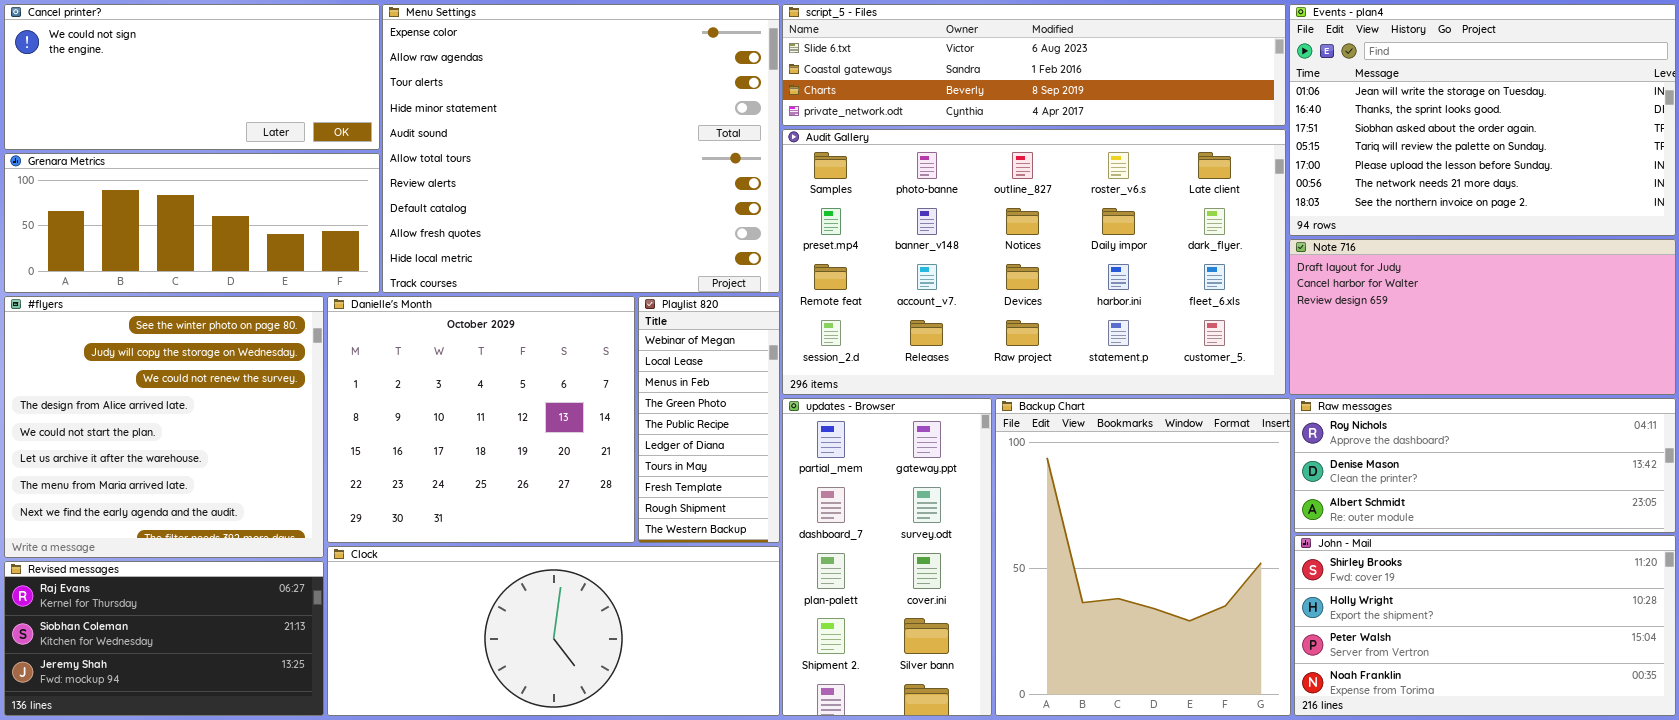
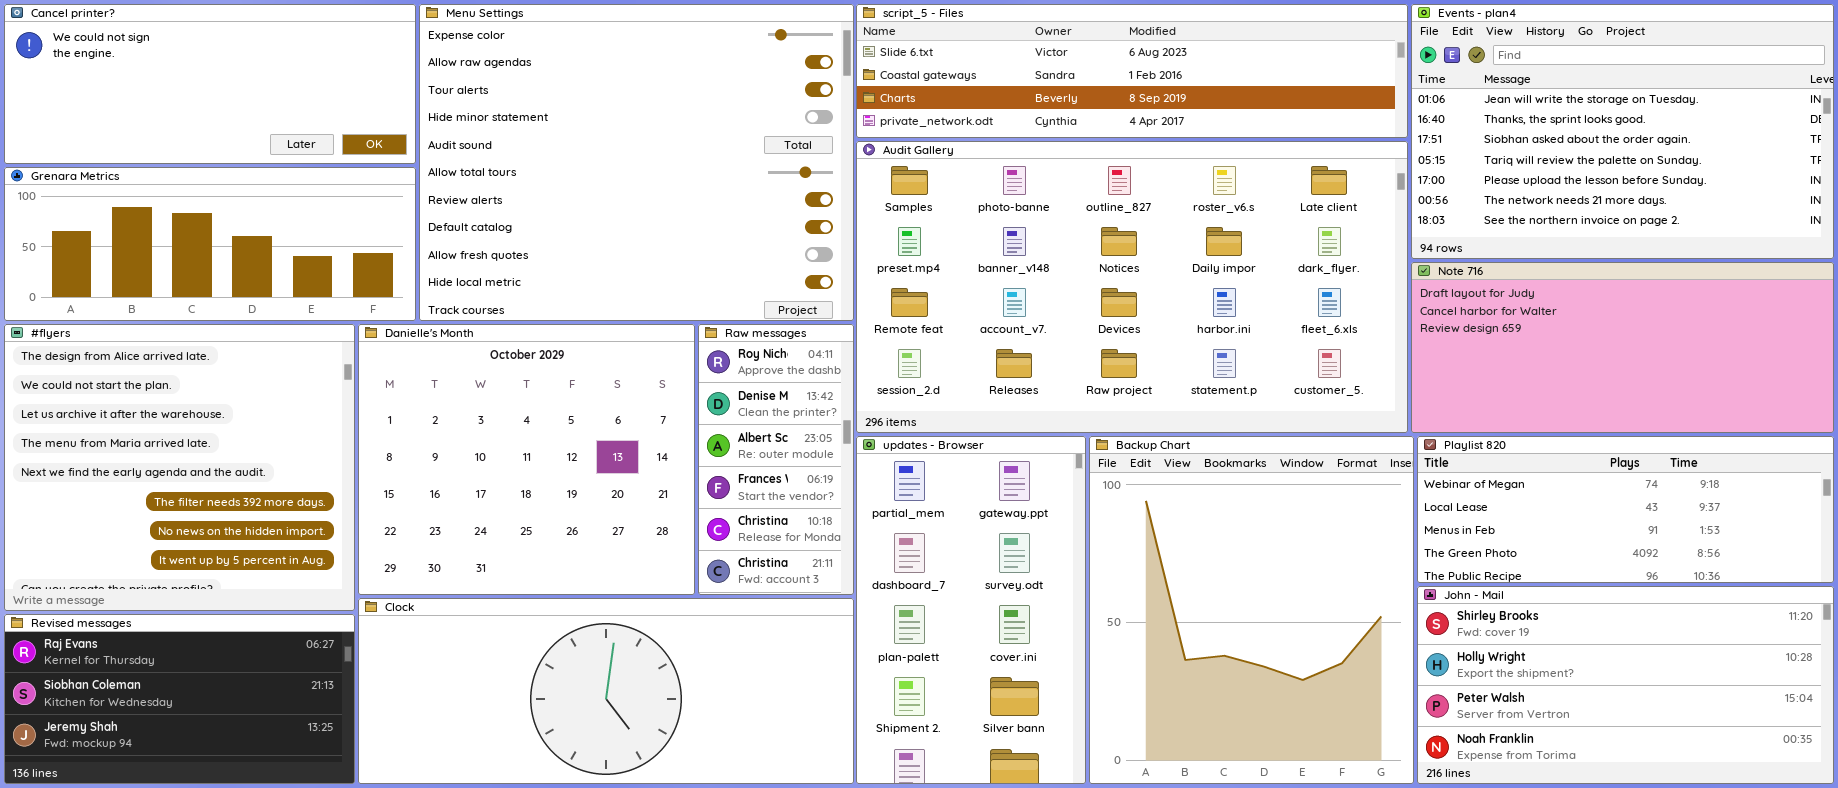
#flyers: [4,296,324,558] -> [4,324,355,611], scrolled down 3 rows
Playlist 820: [638,296,780,543] -> [1417,436,1834,583], moved, resized
Raw messages: [1294,398,1676,533] -> [698,324,854,595], moved, resized

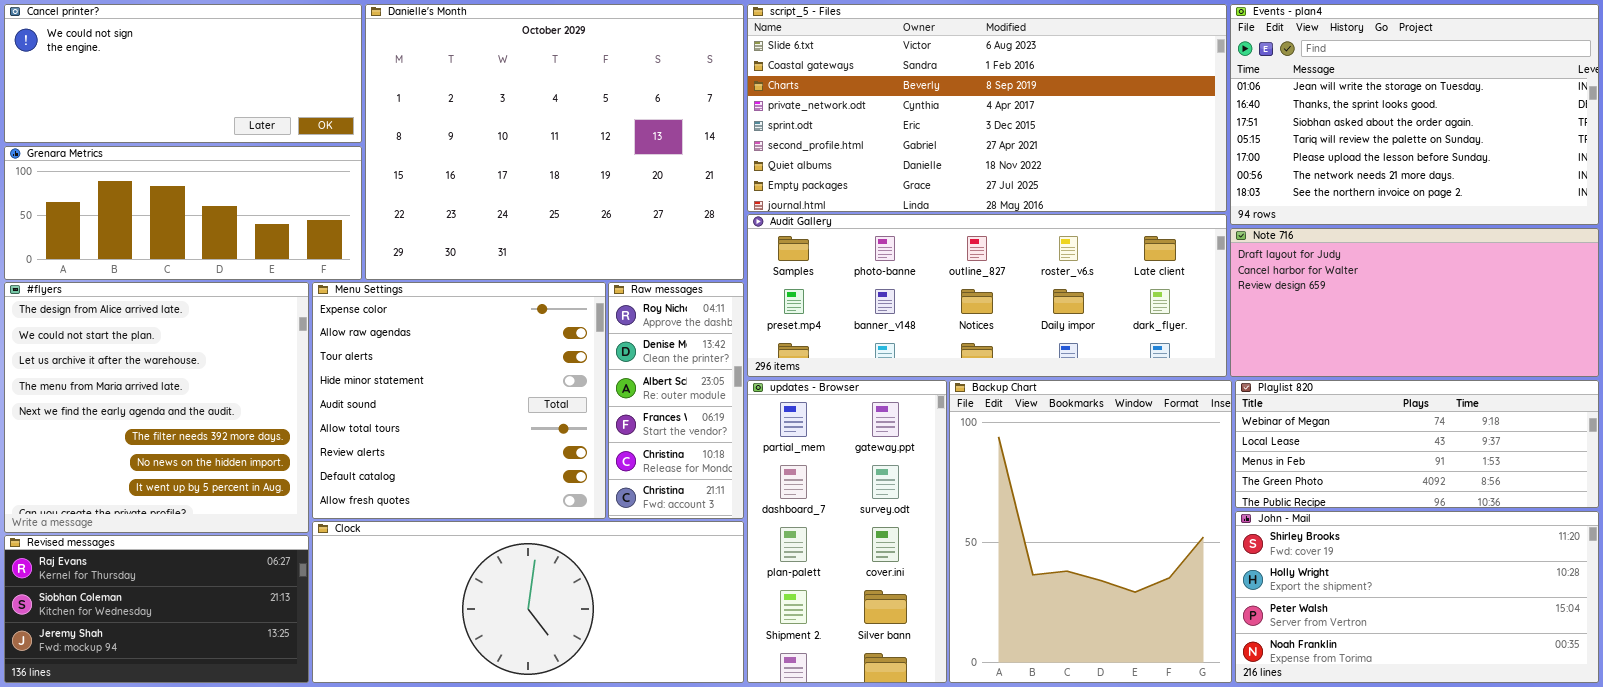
Menu Settings: [419,4,854,321] -> [312,282,606,519], moved, resized
script_5 - Files: [856,4,1408,138] -> [747,4,1227,212], resized
Audit Gallery: [856,141,1408,433] -> [747,214,1227,377], resized
Danielle's Month: [358,324,695,595] -> [365,4,744,280], moved, resized

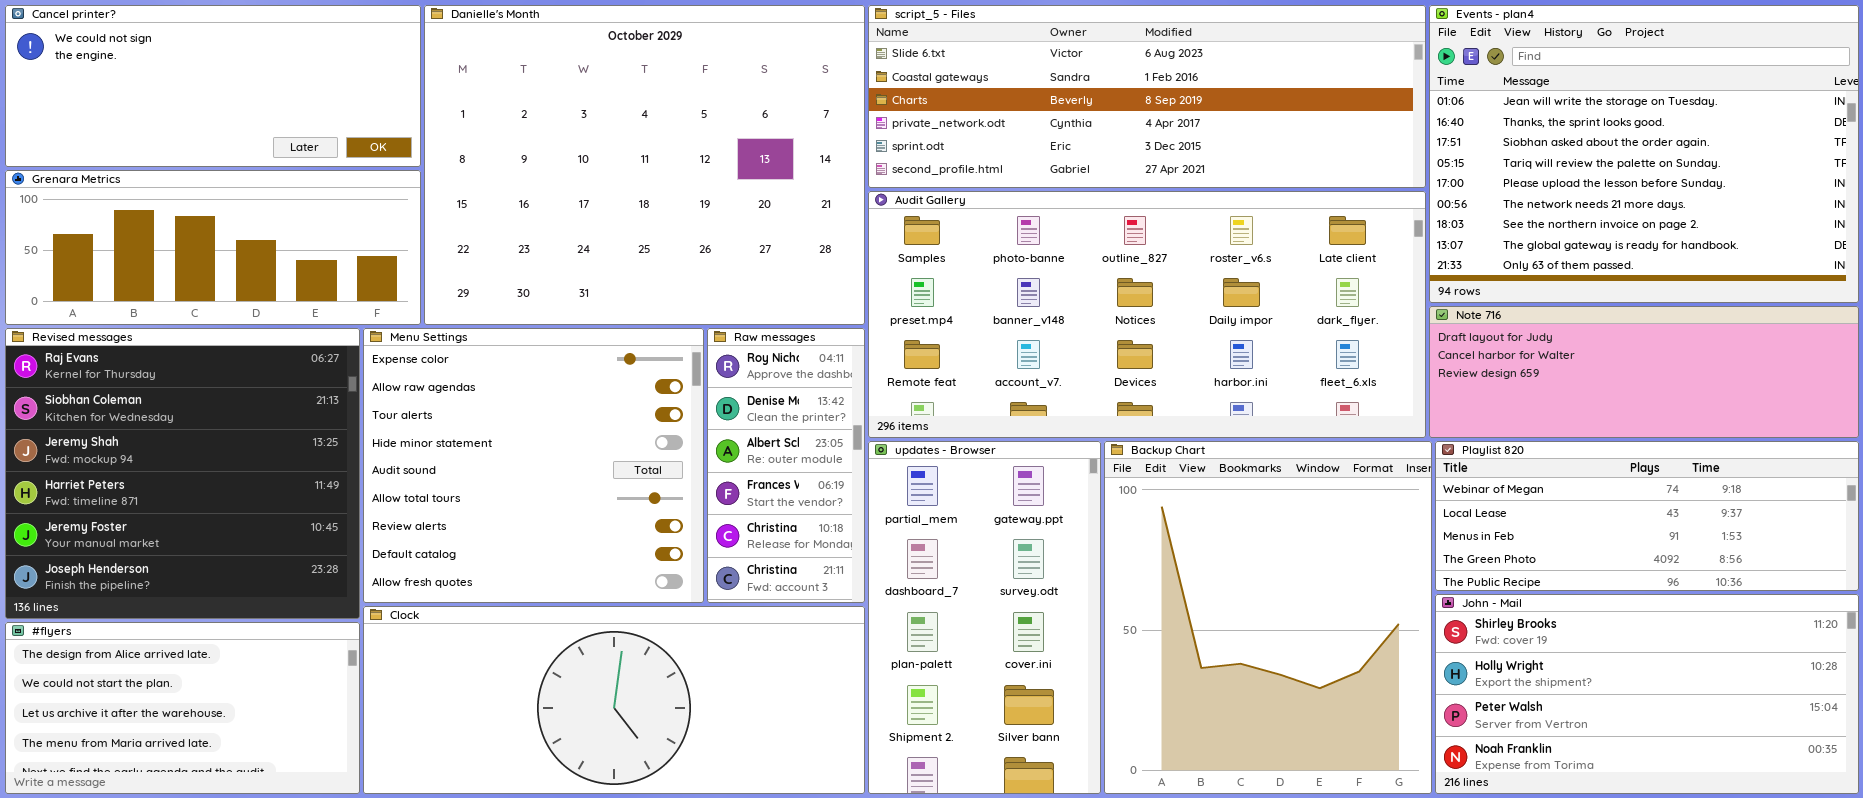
script_5 - Files: [747,4,1227,212] -> [868,5,1426,188], resized
Events - plan4: [1230,4,1599,225] -> [1429,5,1859,303], resized
Audit Gallery: [747,214,1227,377] -> [868,191,1426,438], resized
Note 716: [1230,228,1599,377] -> [1429,306,1859,438], resized
#flyers: [4,282,309,533] -> [5,622,360,794], moved, resized
Revised messages: [4,535,309,683] -> [5,328,360,619], moved, resized

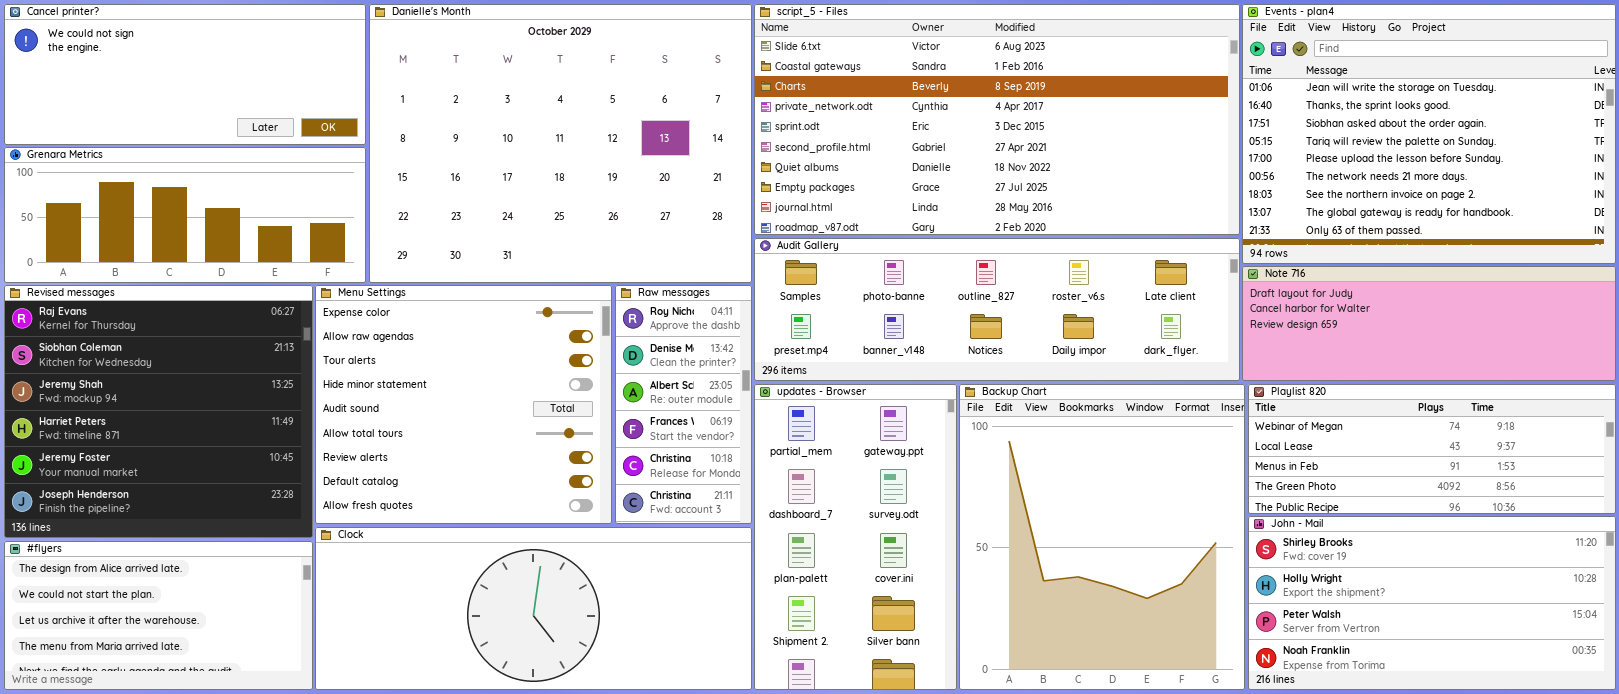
script_5 - Files: [868,5,1426,188] -> [754,4,1240,235], resized
Audit Gallery: [868,191,1426,438] -> [754,238,1240,381], resized

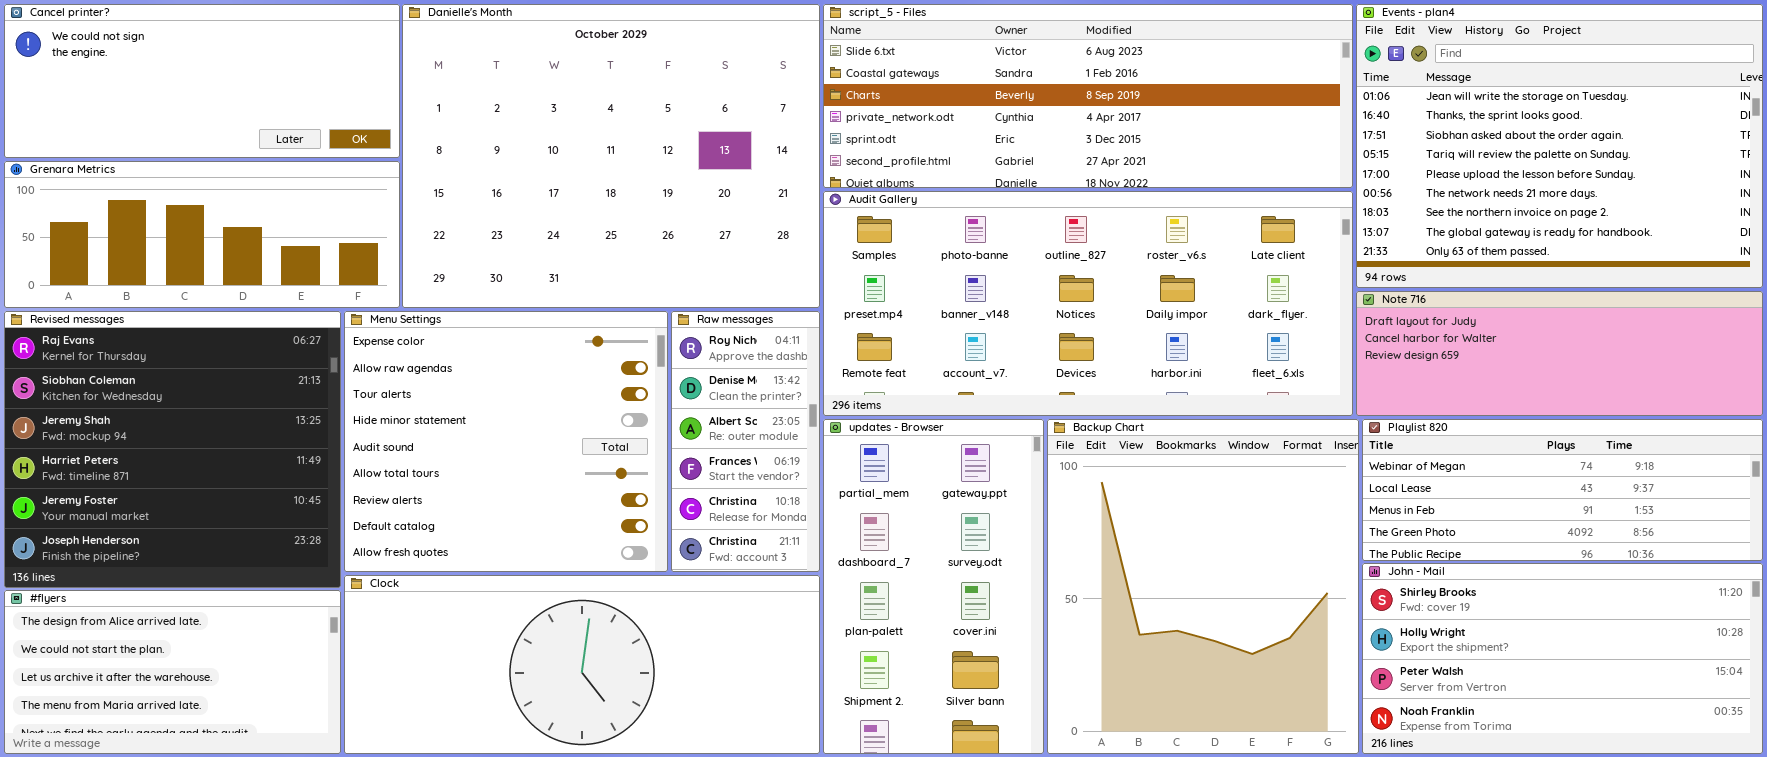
script_5 - Files: [754,4,1240,235] -> [823,4,1353,188], resized
Audit Gallery: [754,238,1240,381] -> [823,191,1353,416], resized

